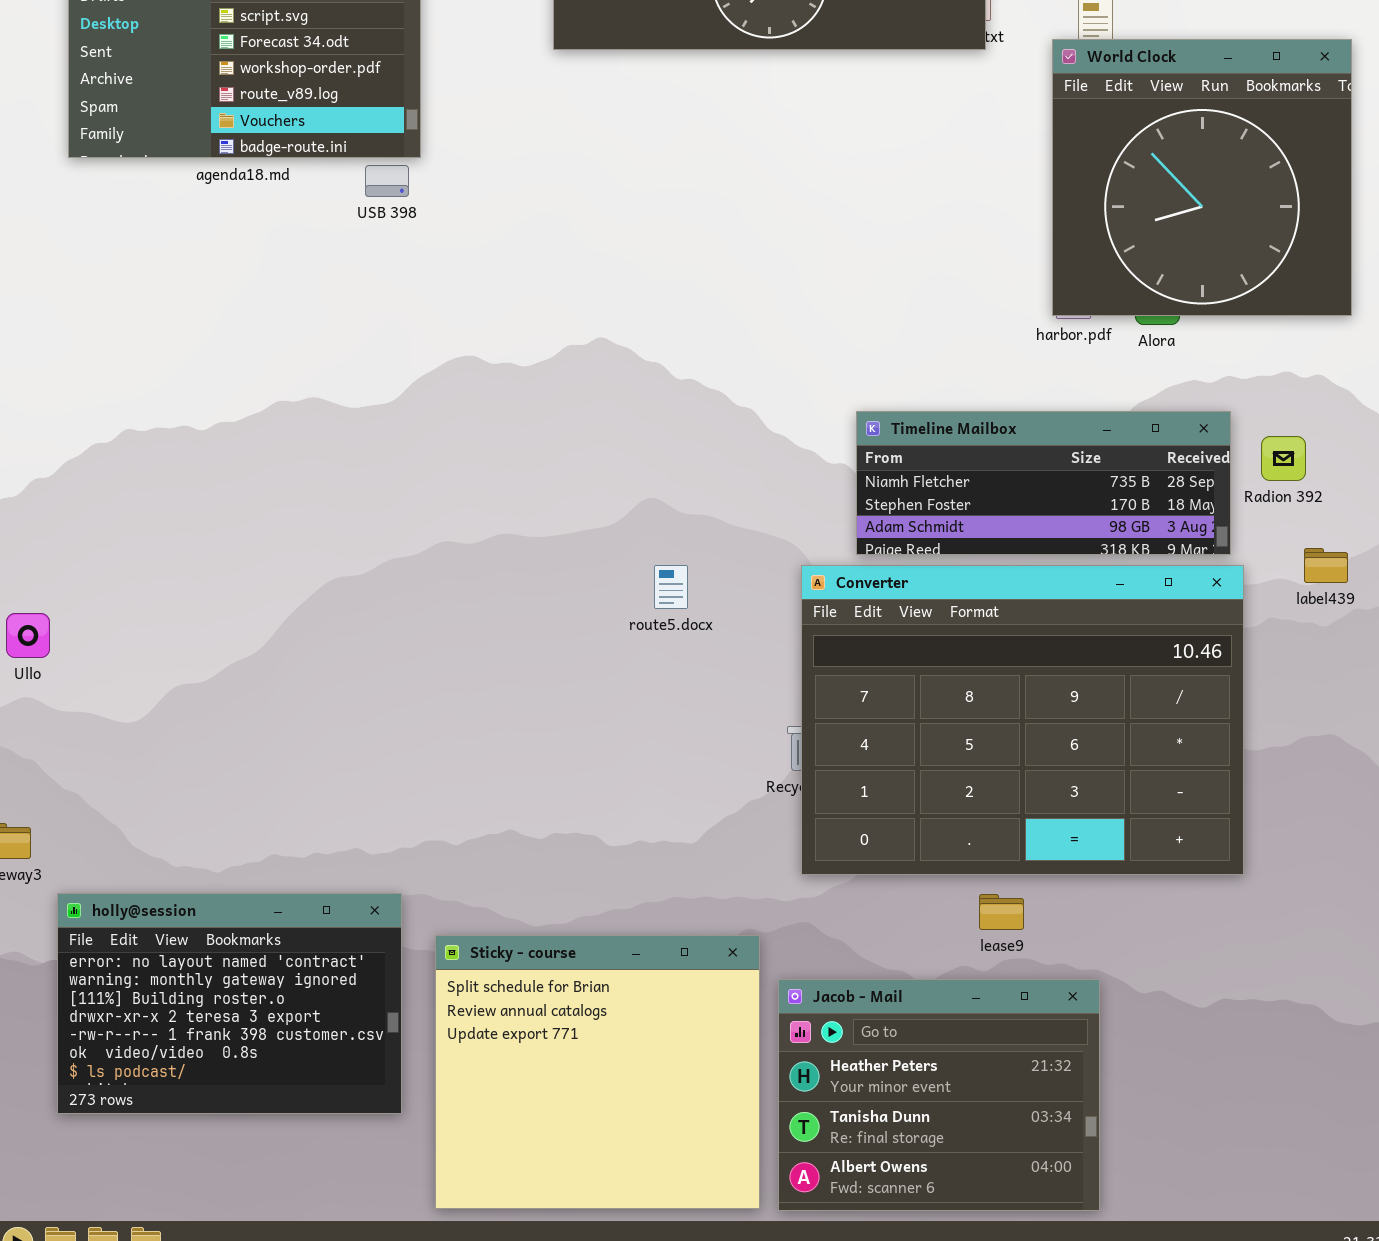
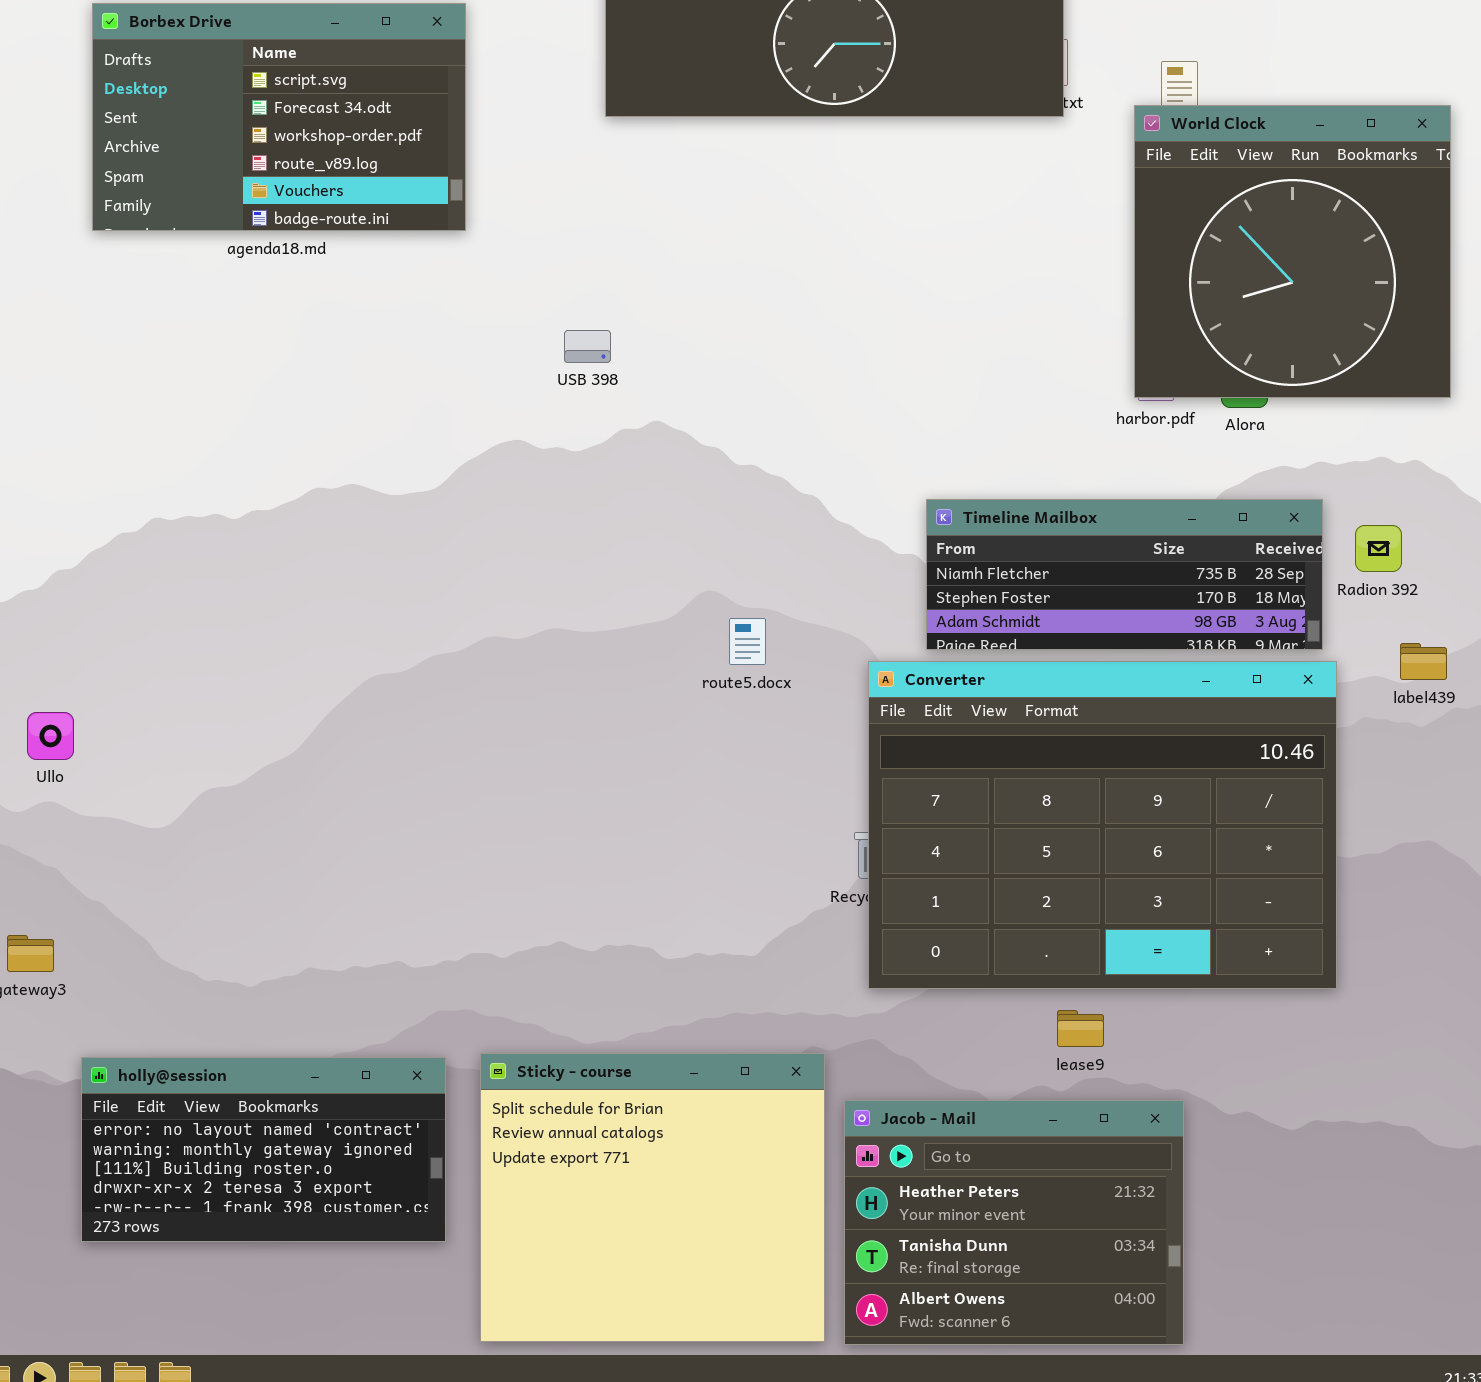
USB 398: [365,165,409,197] -> [564,330,611,363], moved
route5.docx: [654,565,688,609] -> [729,618,766,665], moved
holly@session: [57,893,402,1114] -> [81,1057,446,1242], resized

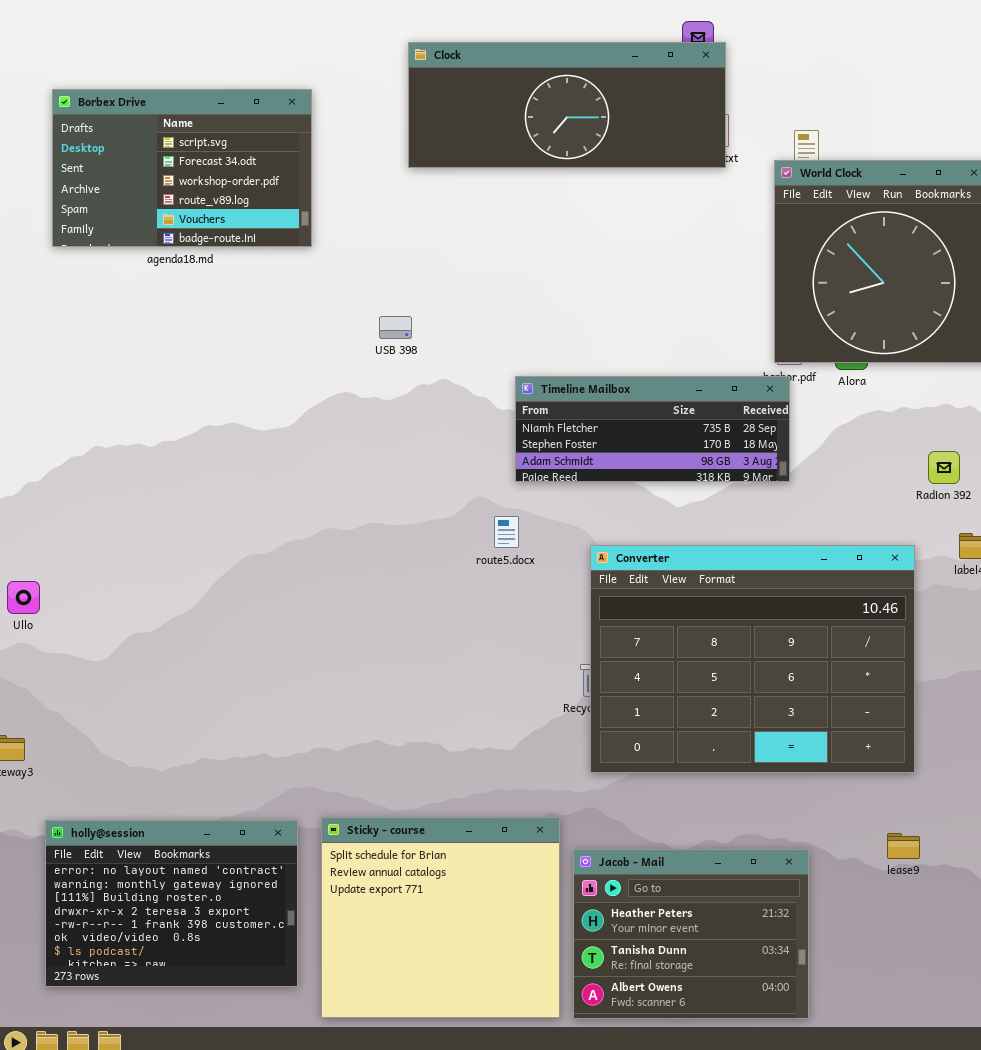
Timeline Mailbox: [926,499,1323,650] -> [515,376,790,482], moved
lease9: [1057,1010,1104,1047] -> [887,833,920,859], moved
holly@session: [81,1057,446,1242] -> [45,820,298,987], resized

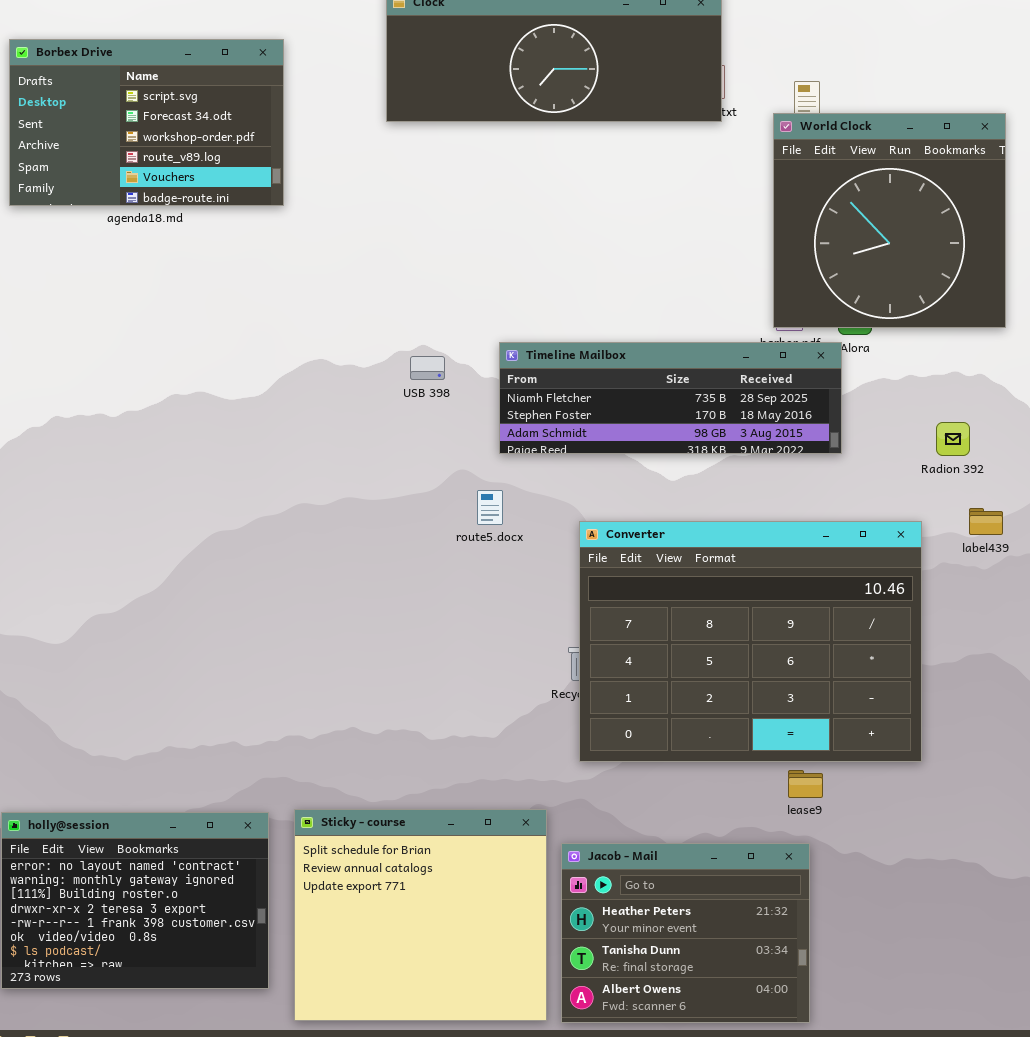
USB 398: [379,316,412,339] -> [410,356,445,380], moved
Timeline Mailbox: [515,376,790,482] -> [499,342,842,454], resized
lease9: [887,833,920,859] -> [788,770,823,798], moved

